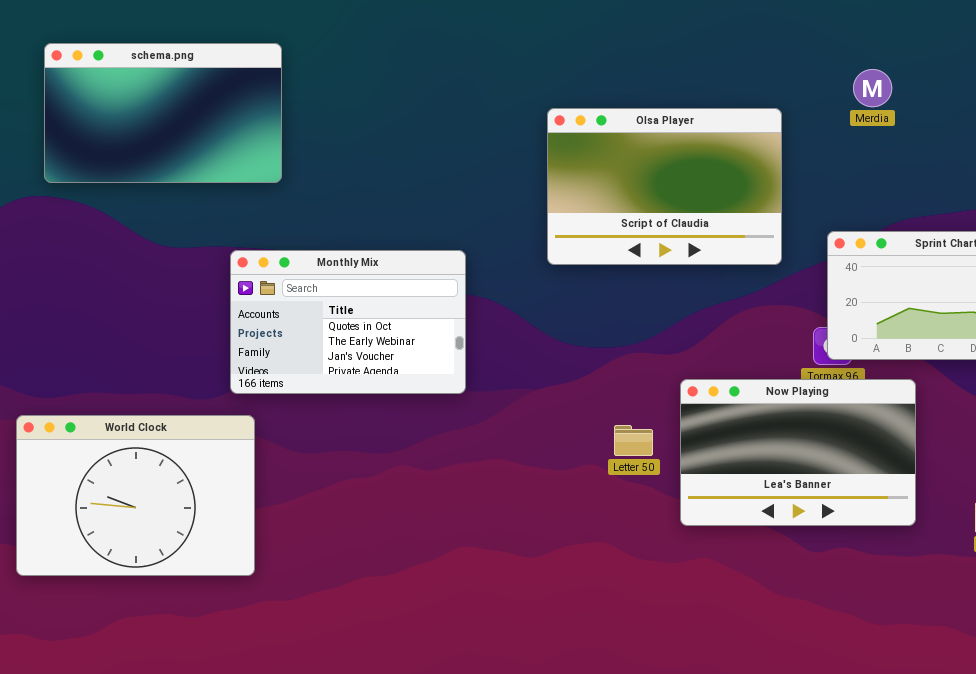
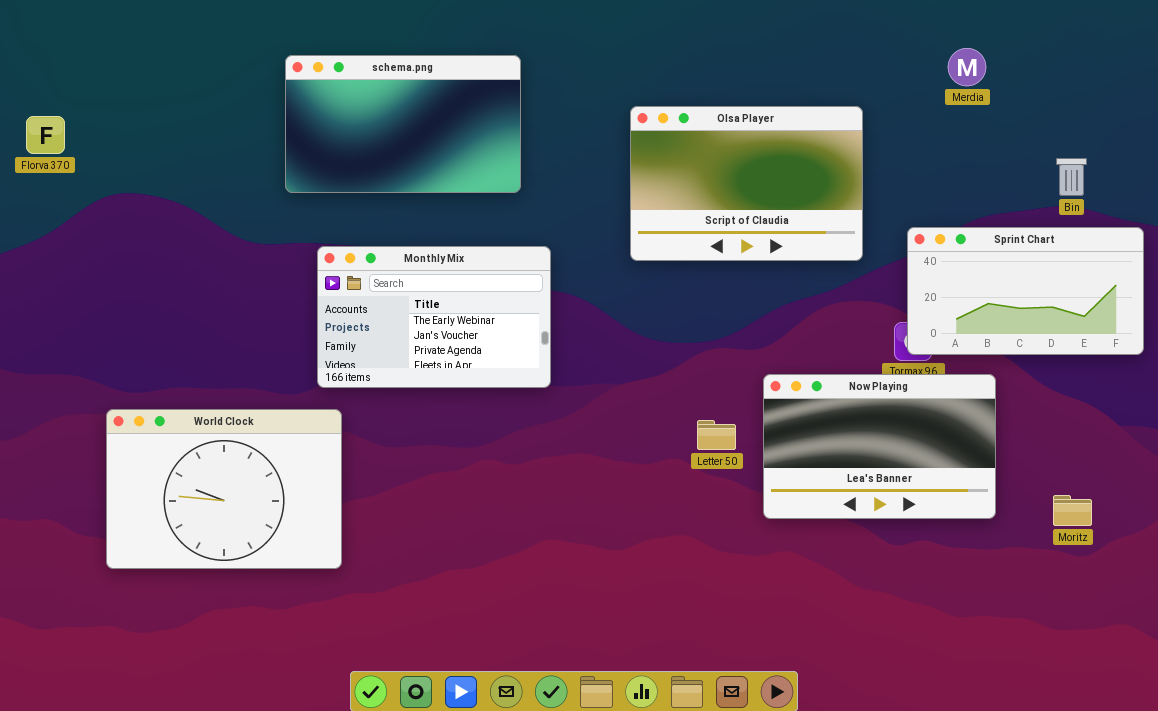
schema.png: [44,43,282,183] -> [285,55,521,193], moved
Merdia: [853,69,892,107] -> [948,48,986,86], moved
Monthly Mix: [230,250,466,394] -> [317,246,551,388], scrolled down 1 row

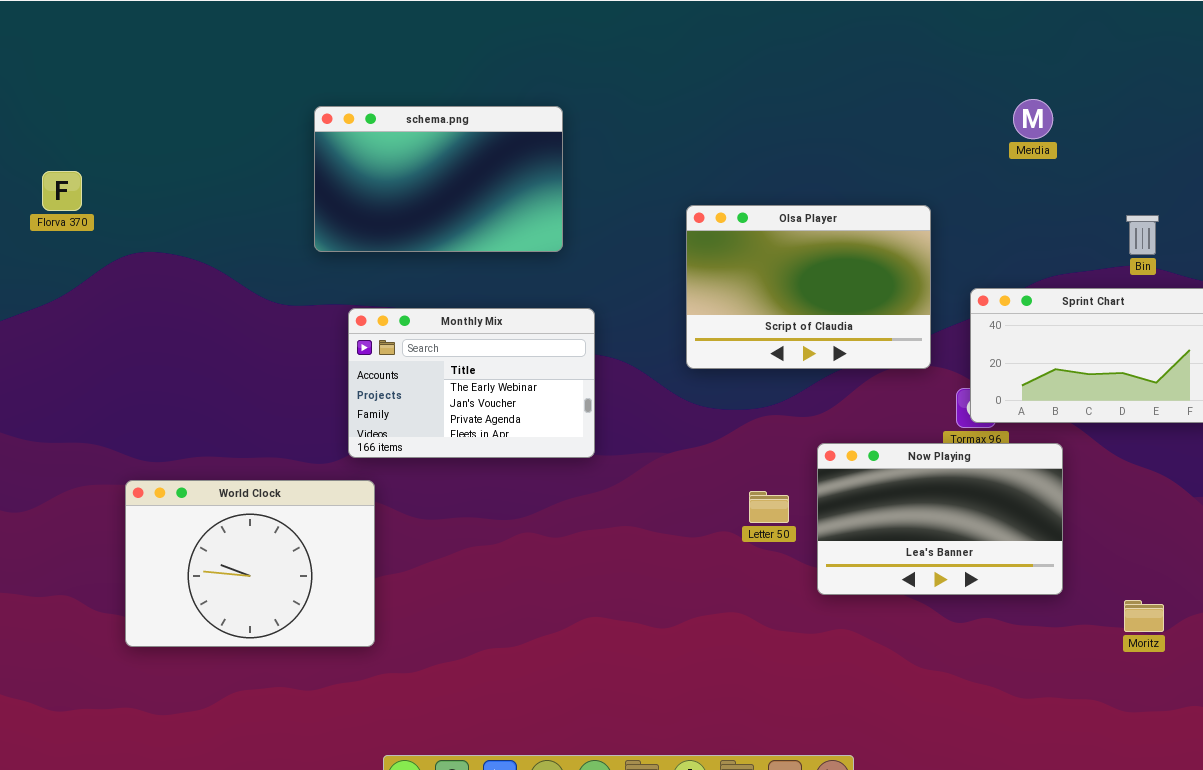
Olsa Player: [630,106,863,261] -> [686,205,931,369], moved
Moritz: [1053,495,1092,526] -> [1124,600,1164,632], moved

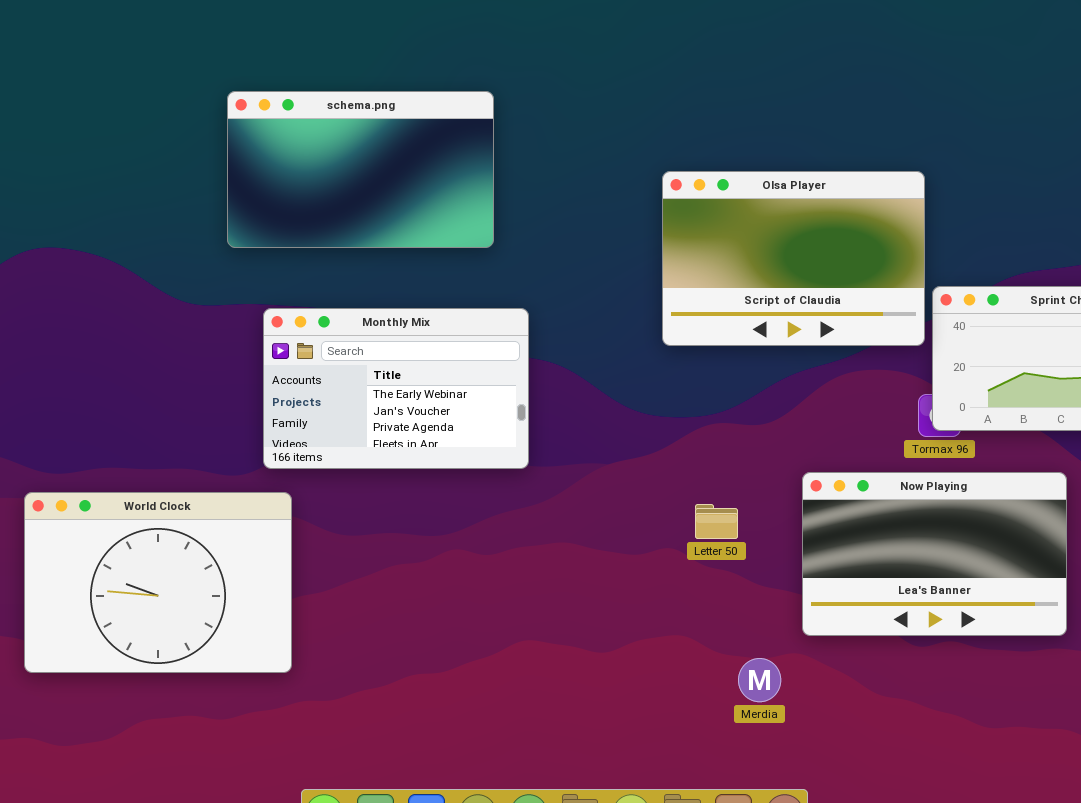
Merdia: [1013,99,1053,139] -> [738,658,781,702], moved
Olsa Player: [686,205,931,369] -> [662,171,925,346], moved
Now Playing: [817,443,1063,595] -> [802,472,1067,636], moved

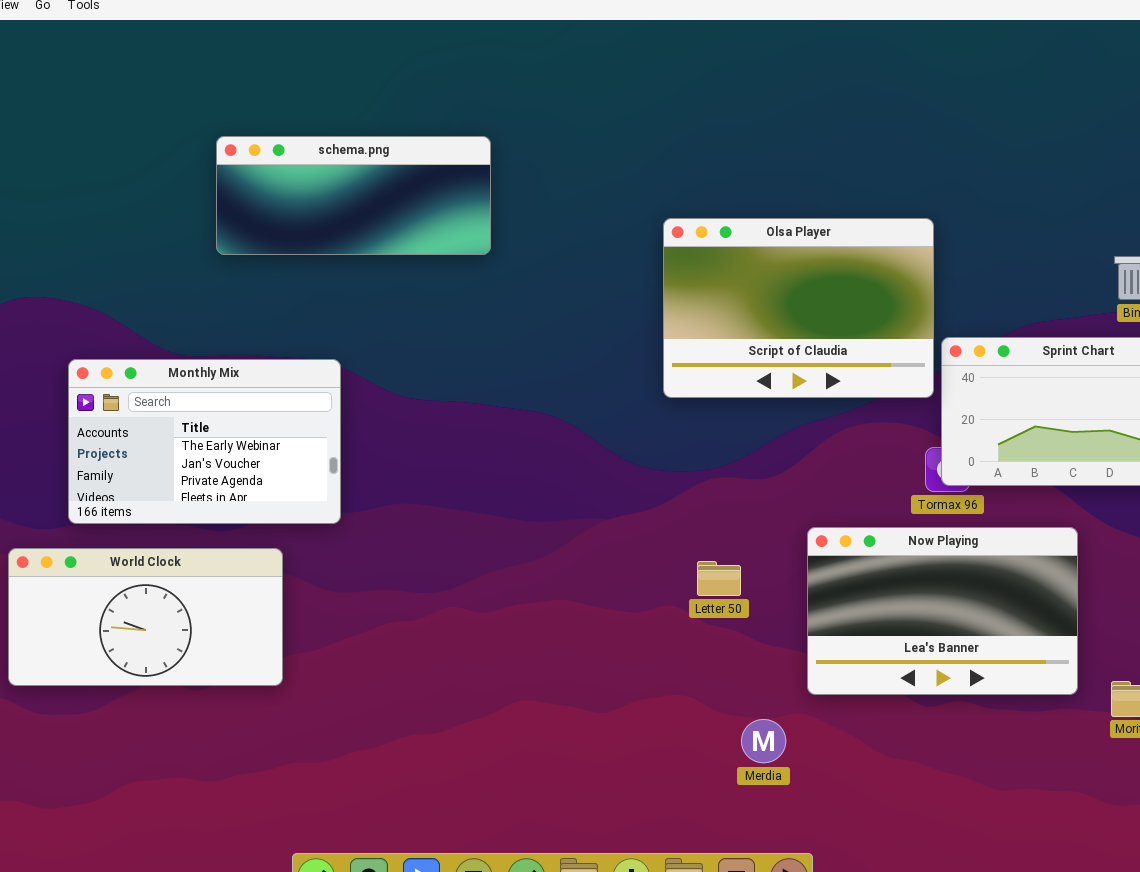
schema.png: [227,91,494,248] -> [216,136,491,255], resized
Monthly Mix: [263,308,529,469] -> [68,359,341,524], moved
World Clock: [24,492,292,673] -> [8,548,283,686], resized

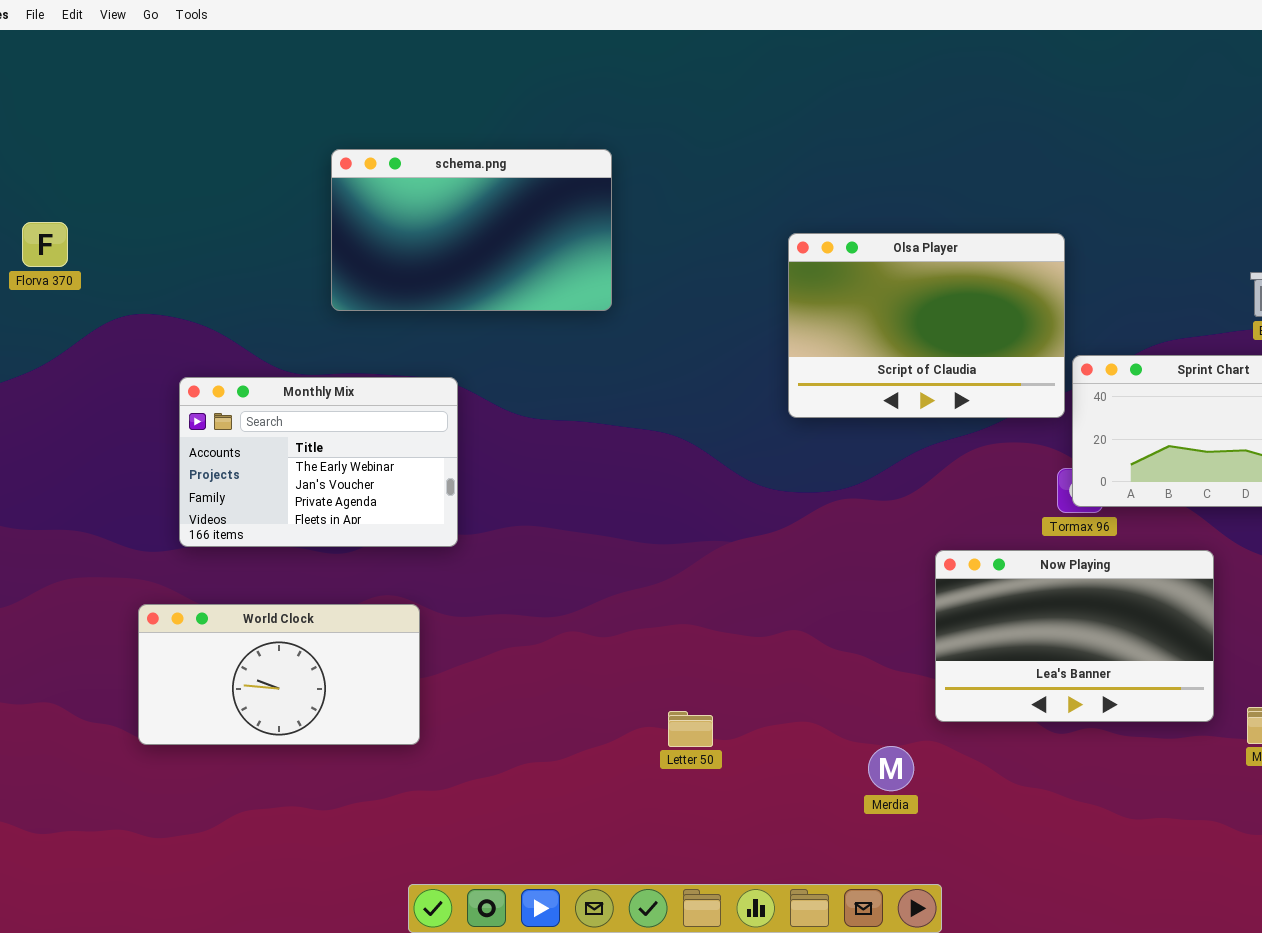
schema.png: [216,136,491,255] -> [331,149,612,311], resized
World Clock: [8,548,283,686] -> [138,604,420,745], moved
Letter 50: [697,561,741,596] -> [668,711,713,747], moved

